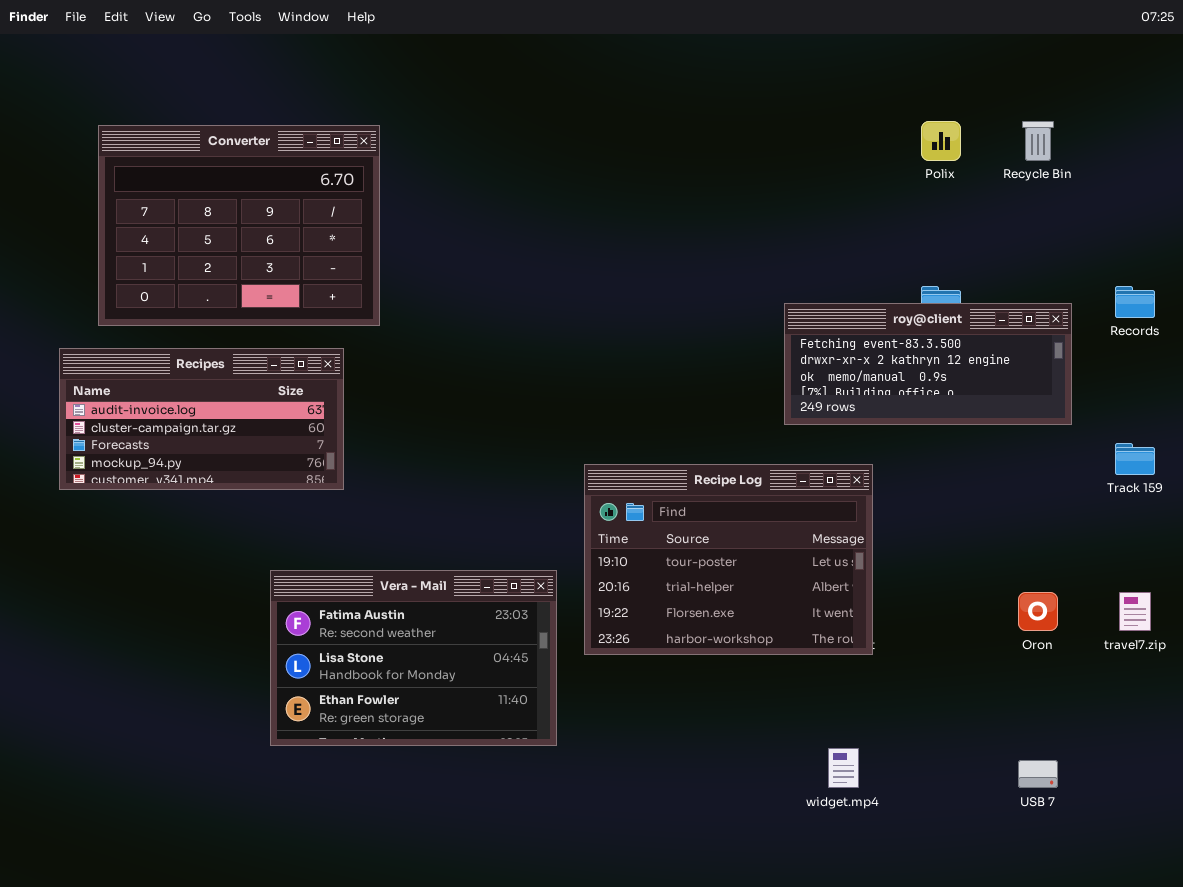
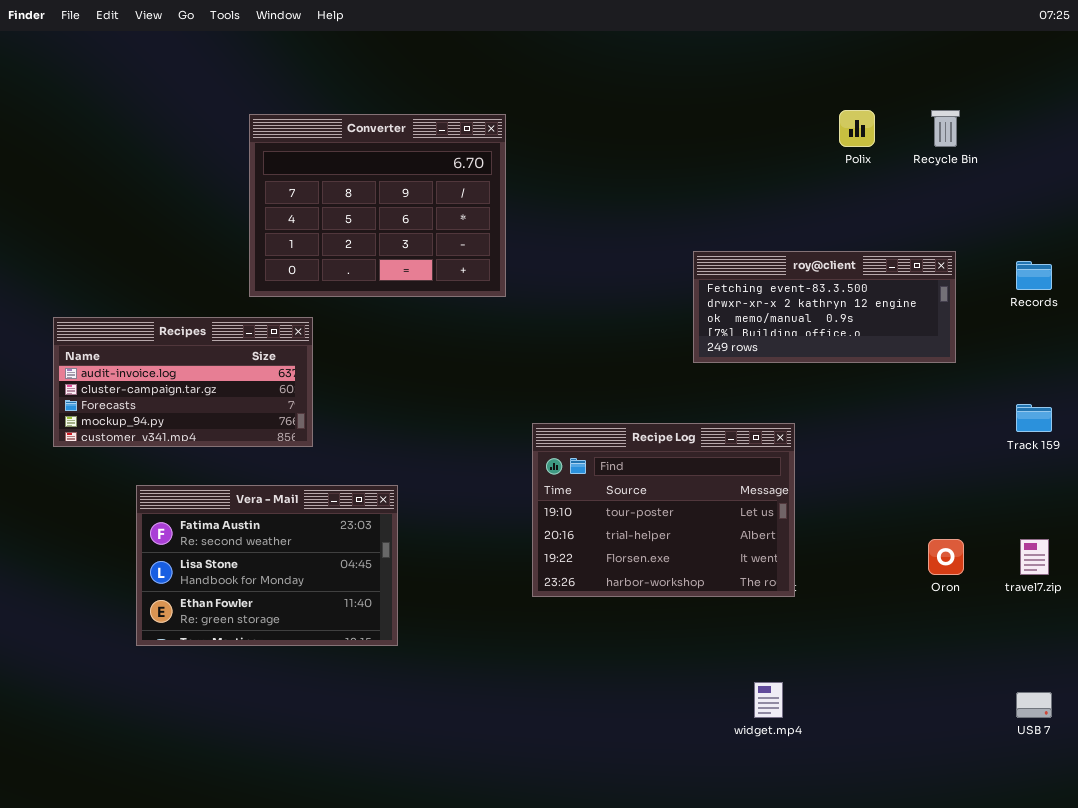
Converter: [98,125,380,326] -> [249,114,506,297], moved
roy@client: [784,303,1072,425] -> [693,251,956,363], moved
Vera - Mail: [270,570,557,746] -> [136,485,398,646], moved
USB 7: [1018,760,1058,788] -> [1016,692,1052,718], moved

